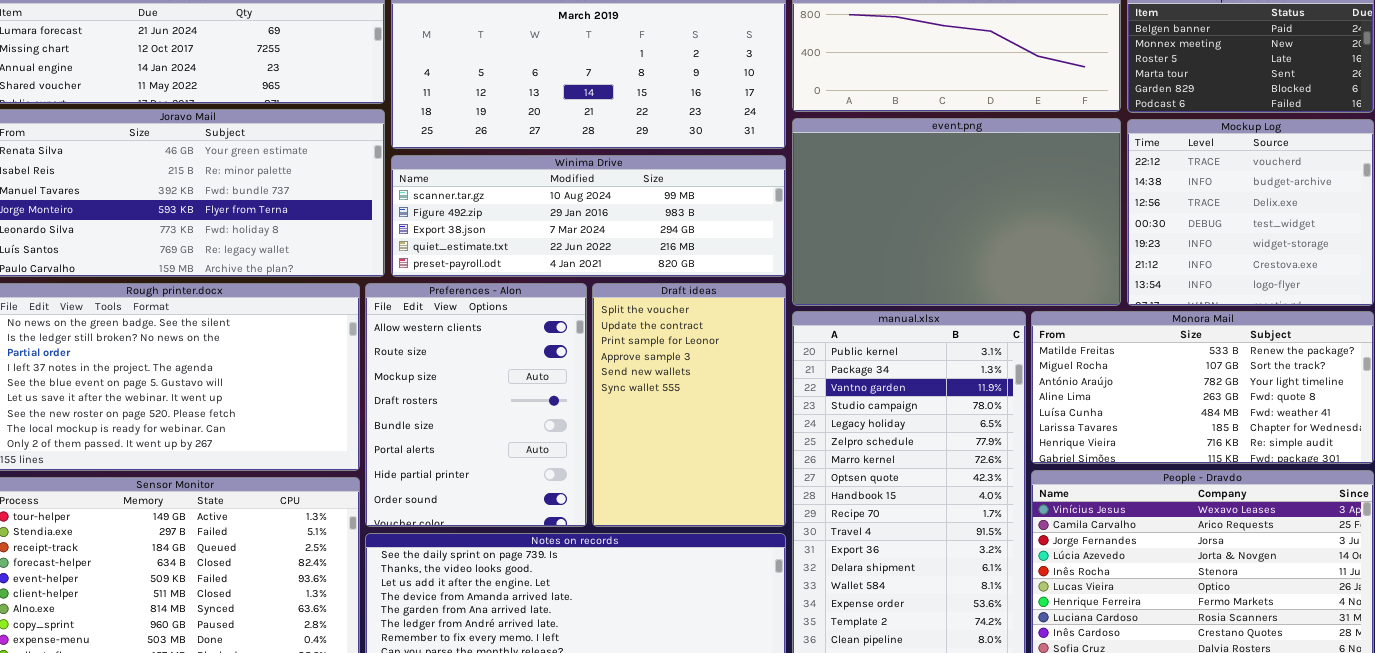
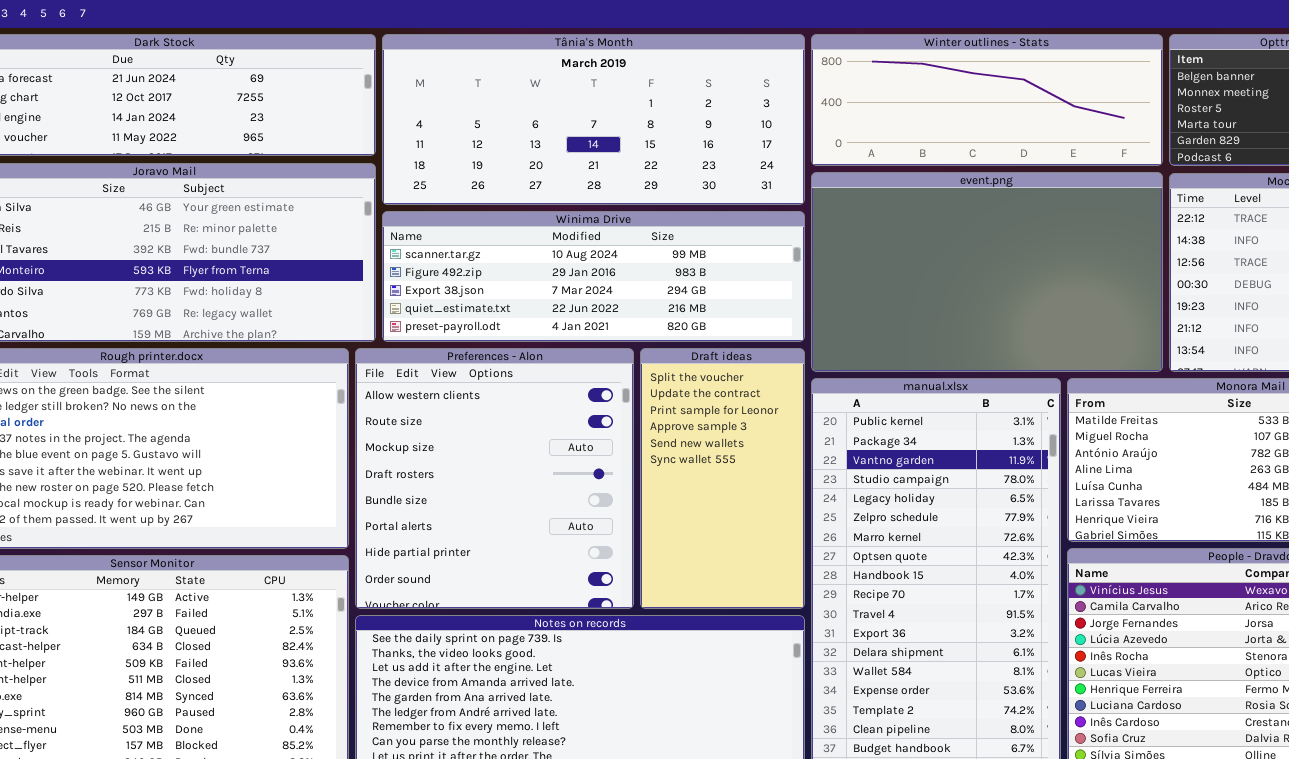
Preferences - Alon: [365,283,587,527] -> [355,348,634,609], resized
Draft ideas: [592,283,786,527] -> [640,348,805,609], resized

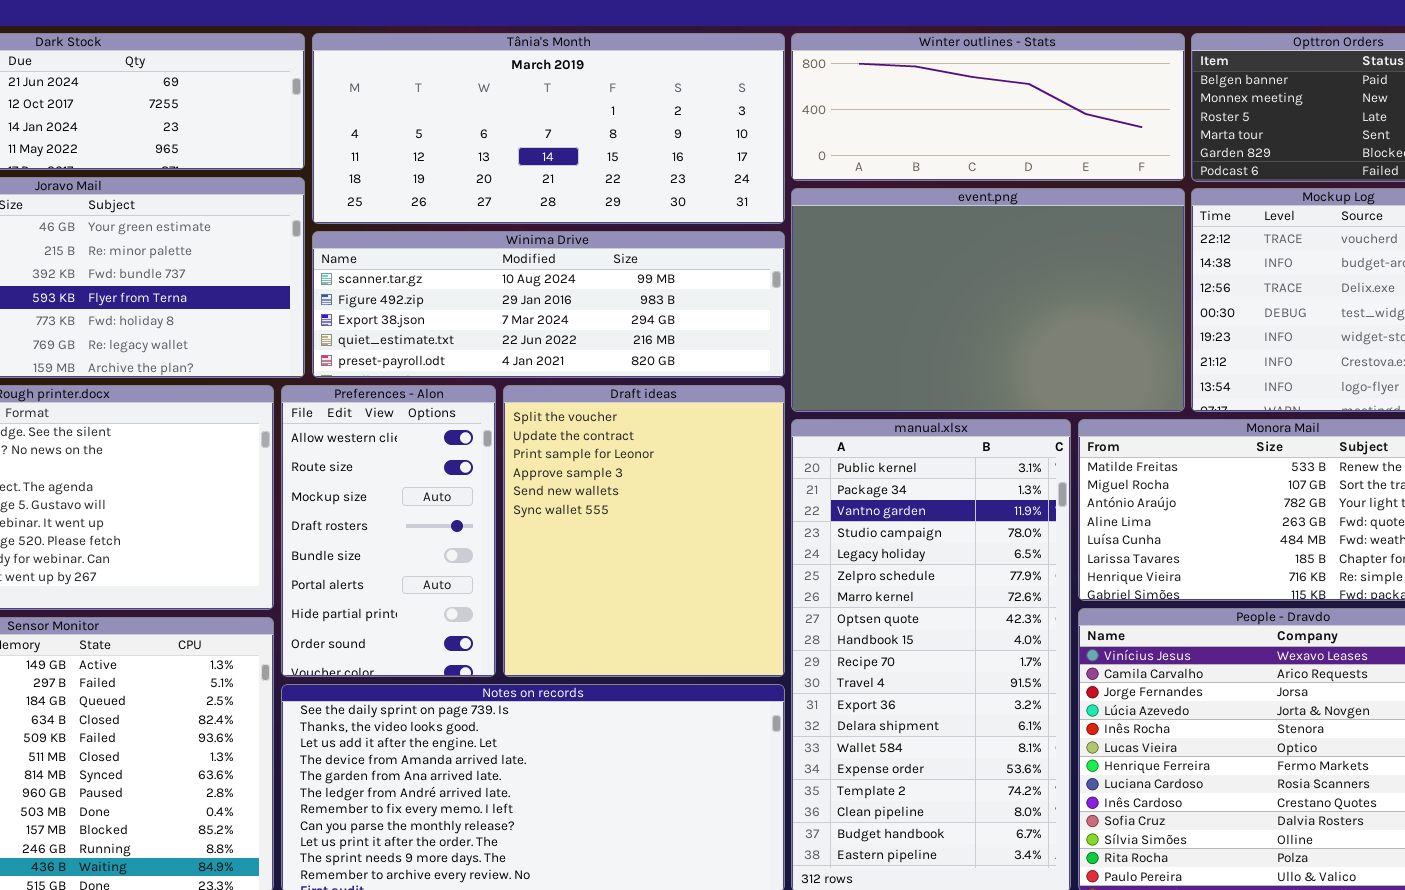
Preferences - Alon: [355,348,634,609] -> [281,385,496,677], resized
Draft ideas: [640,348,805,609] -> [503,385,785,677], resized

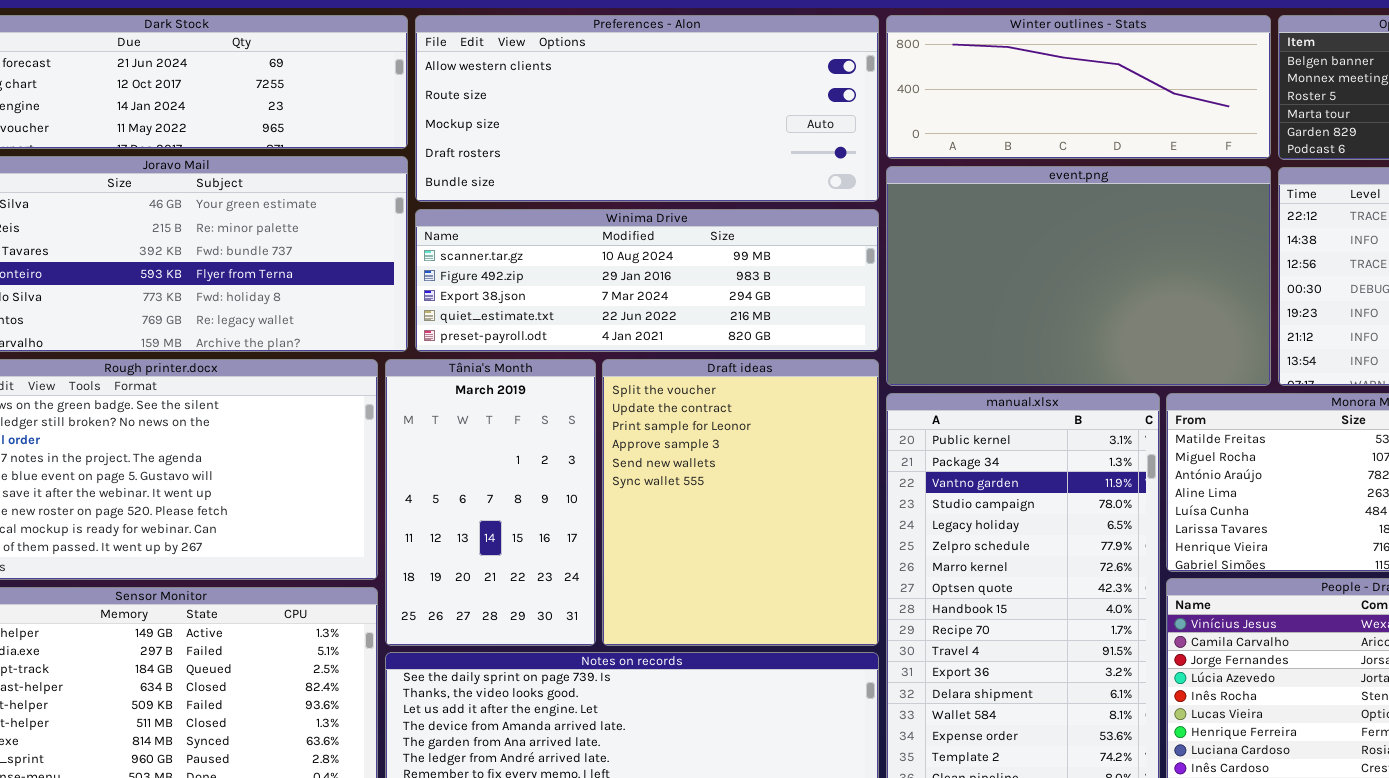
Tânia's Month: [312,33,785,224] -> [385,359,596,646], moved, resized
Preferences - Alon: [281,385,496,677] -> [415,15,879,202], moved, resized

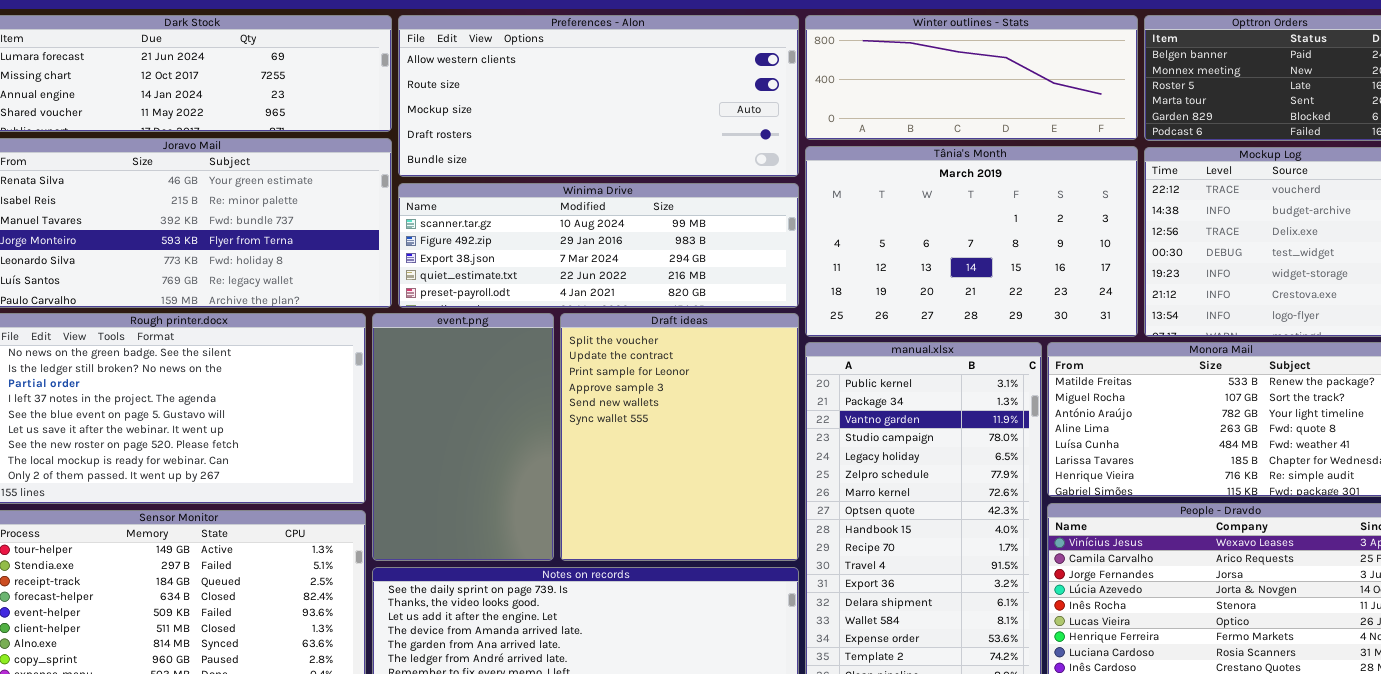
event.png: [886,166,1271,386] -> [372,313,554,561], moved, resized
Tânia's Month: [385,359,596,646] -> [805,146,1138,337], moved, resized

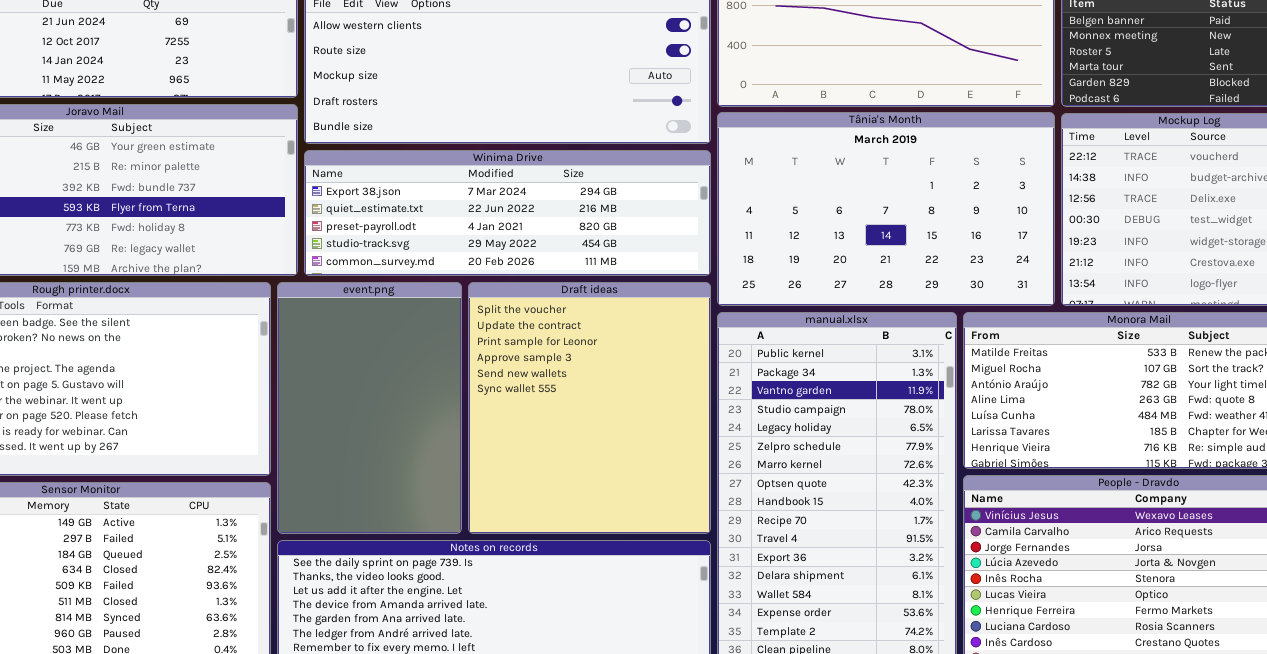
Winima Drive: [398,183,799,308] -> [304,150,711,276], scrolled down 2 rows

